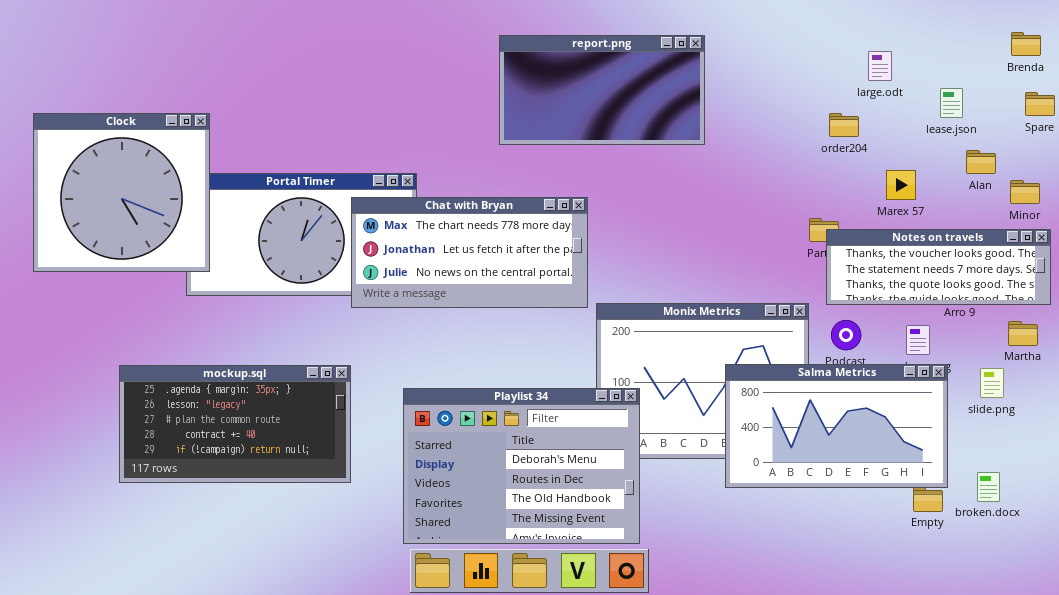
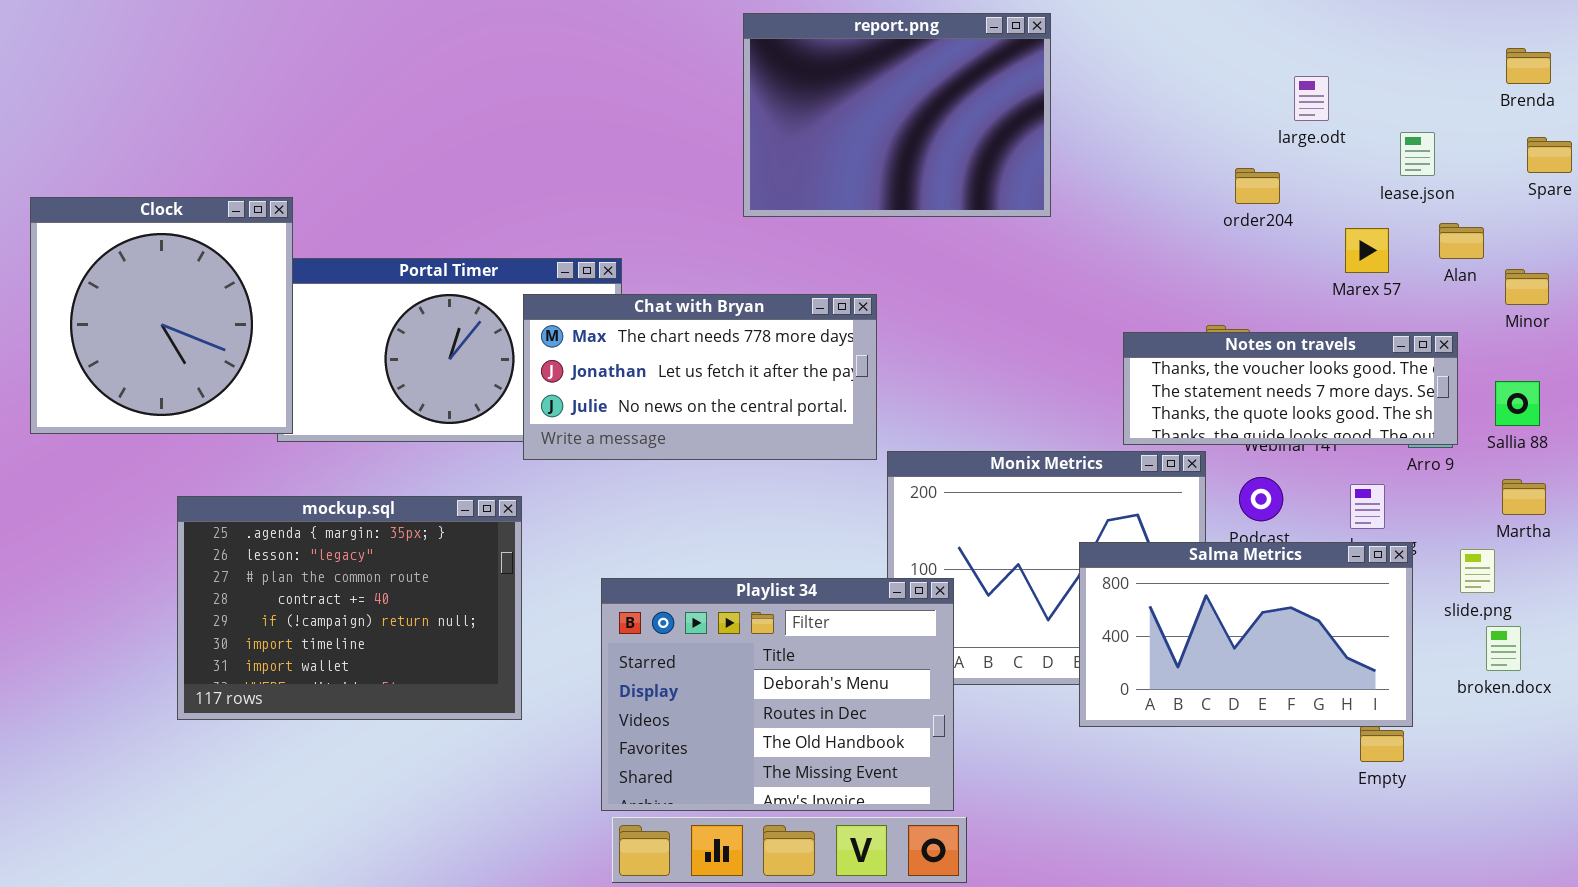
report.png: [499,35,705,145] -> [743,13,1051,217], resized
Clock: [33,113,210,272] -> [30,197,293,434], moved
Marex 57: [886,170,916,200] -> [1345,228,1389,273], moved
Notes on travels: [826,229,1051,305] -> [1123,332,1458,445], moved
mockup.sql: [119,365,351,483] -> [177,496,522,720], resized
broken.docx: [977,472,1000,502] -> [1486,626,1521,671], moved

